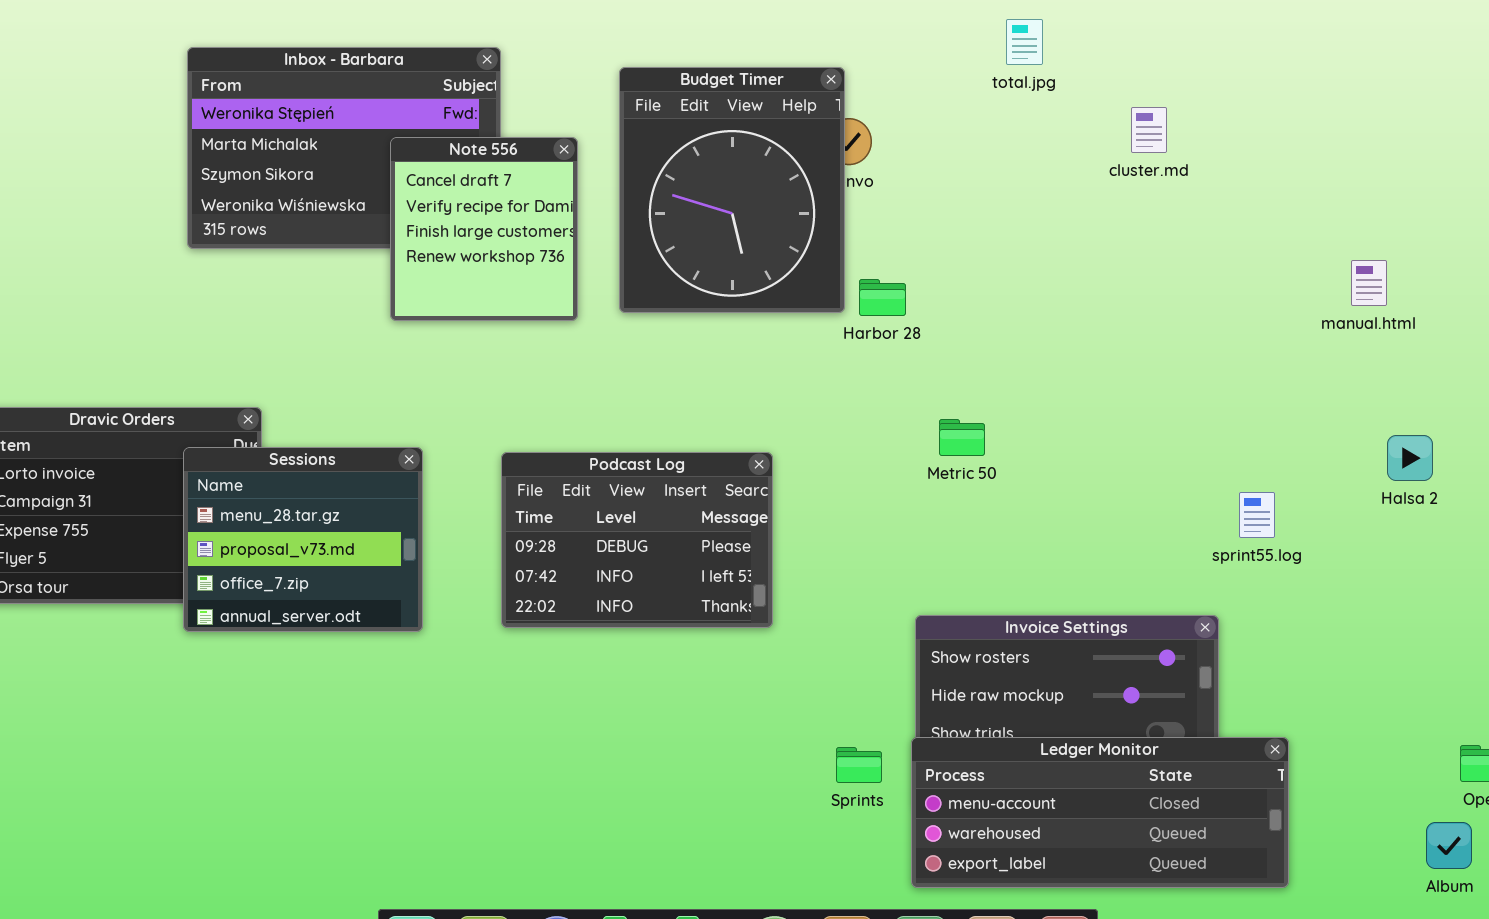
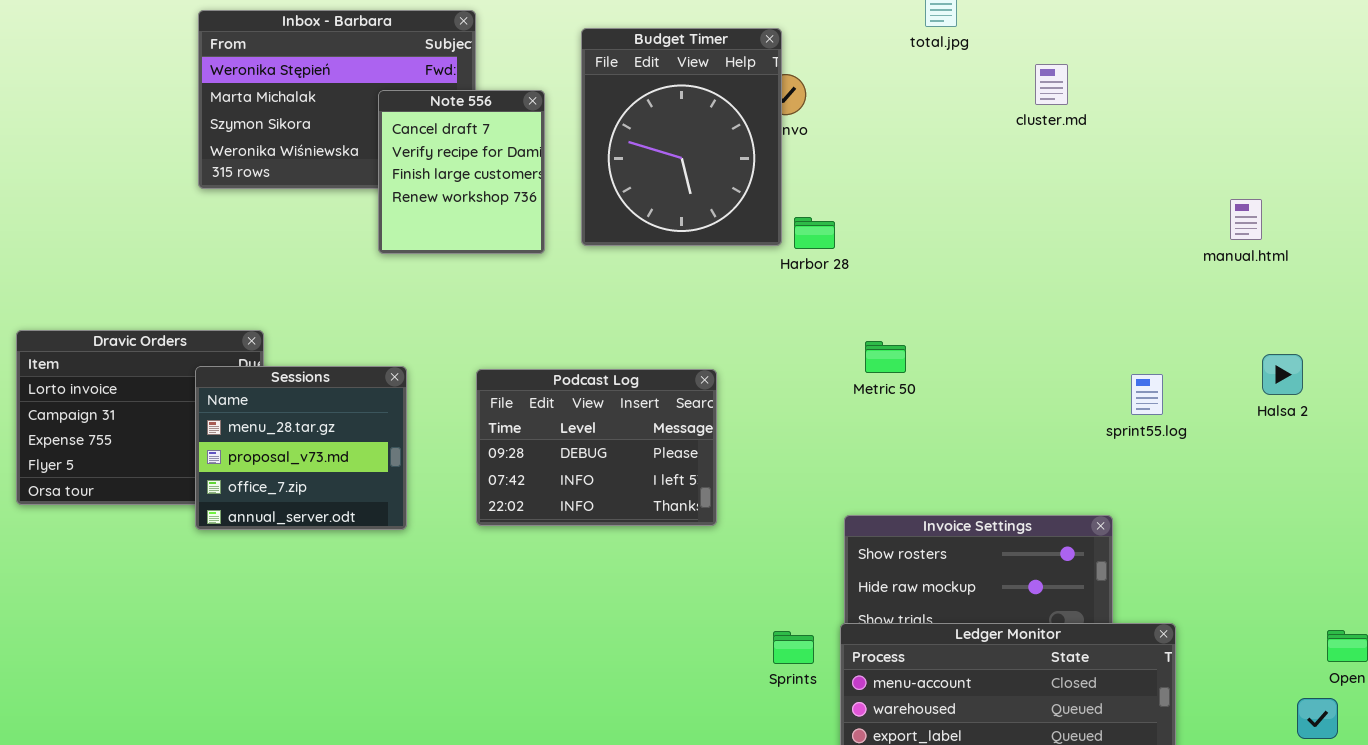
sprint55.log: [1239,492,1275,538] -> [1131,374,1163,415], moved

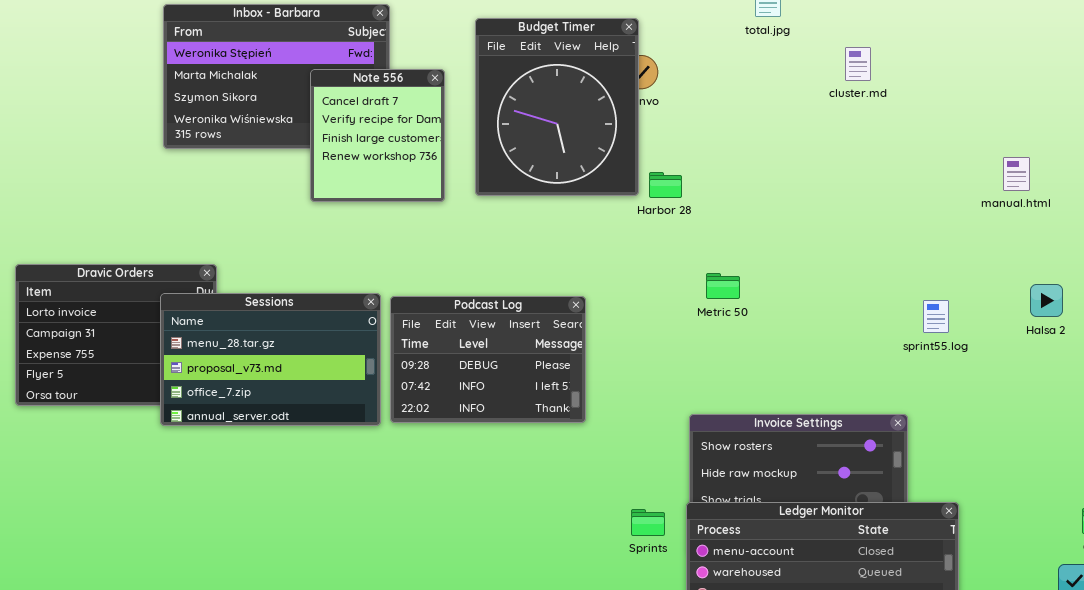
Sessions: [195,366,407,530] -> [160,293,381,426], resized

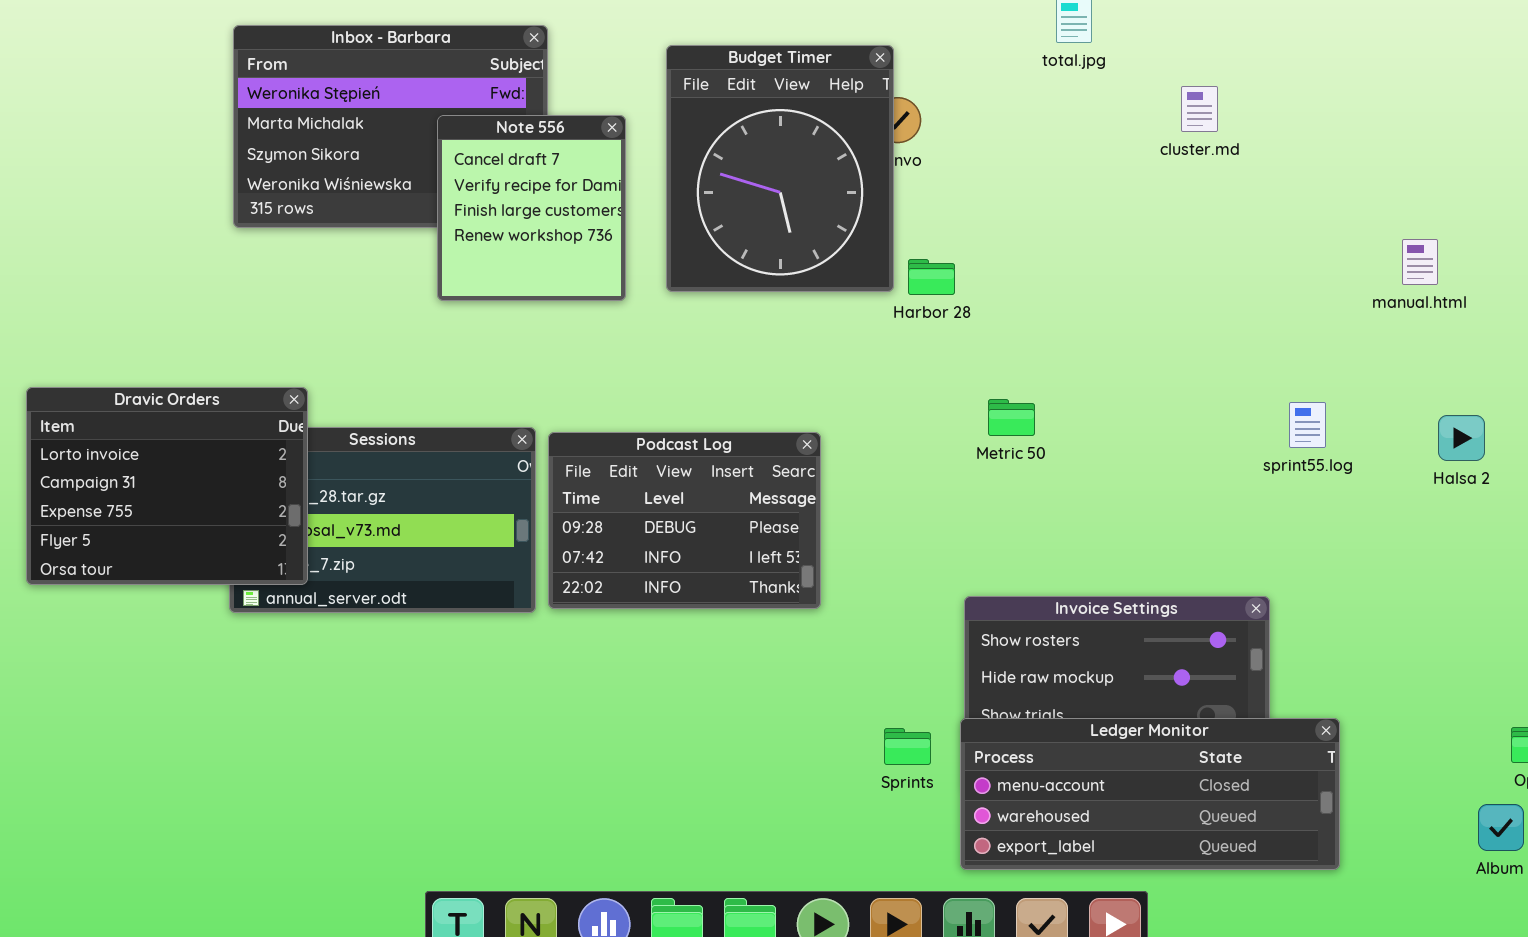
Dravic Orders: [15,264,217,406] -> [26,387,308,585], raised
sprint55.log: [923,300,949,333] -> [1289,402,1326,448], moved

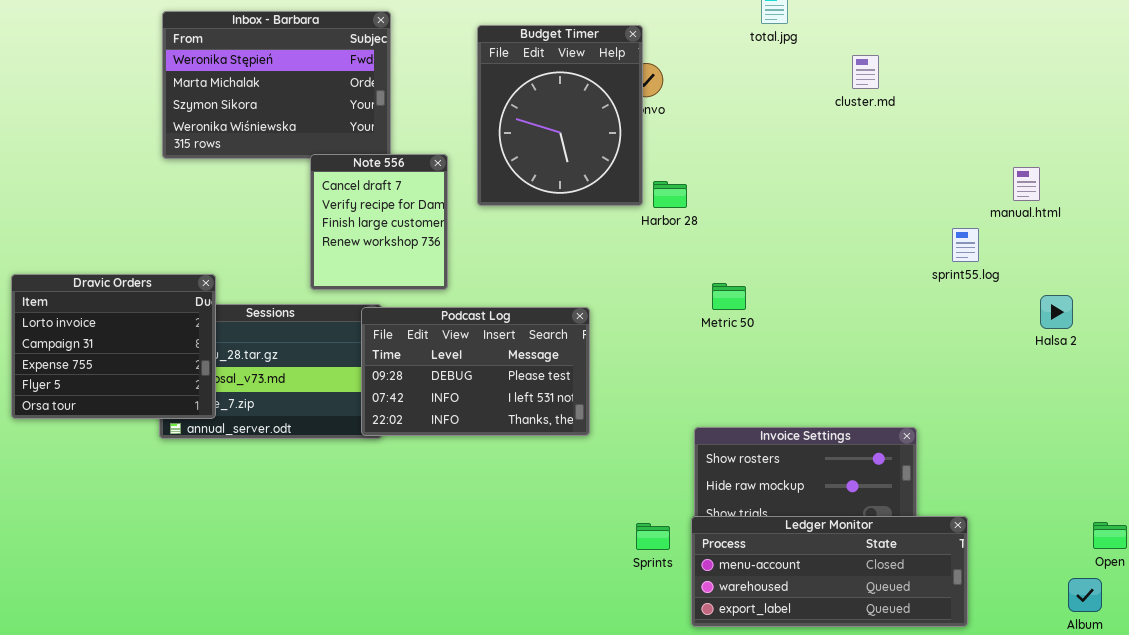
Note 556: [437,115,626,301] -> [310,154,448,290], moved
sprint55.log: [1289,402,1326,448] -> [952,228,979,262], moved
Podcast Log: [548,432,821,609] -> [361,307,590,436], resized

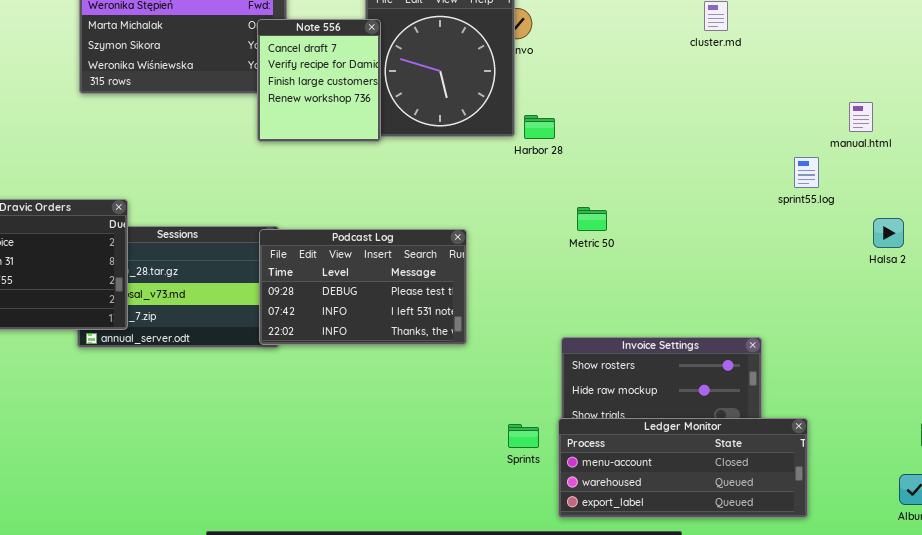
Note 556: [310,154,448,290] -> [257,19,381,142], moved

